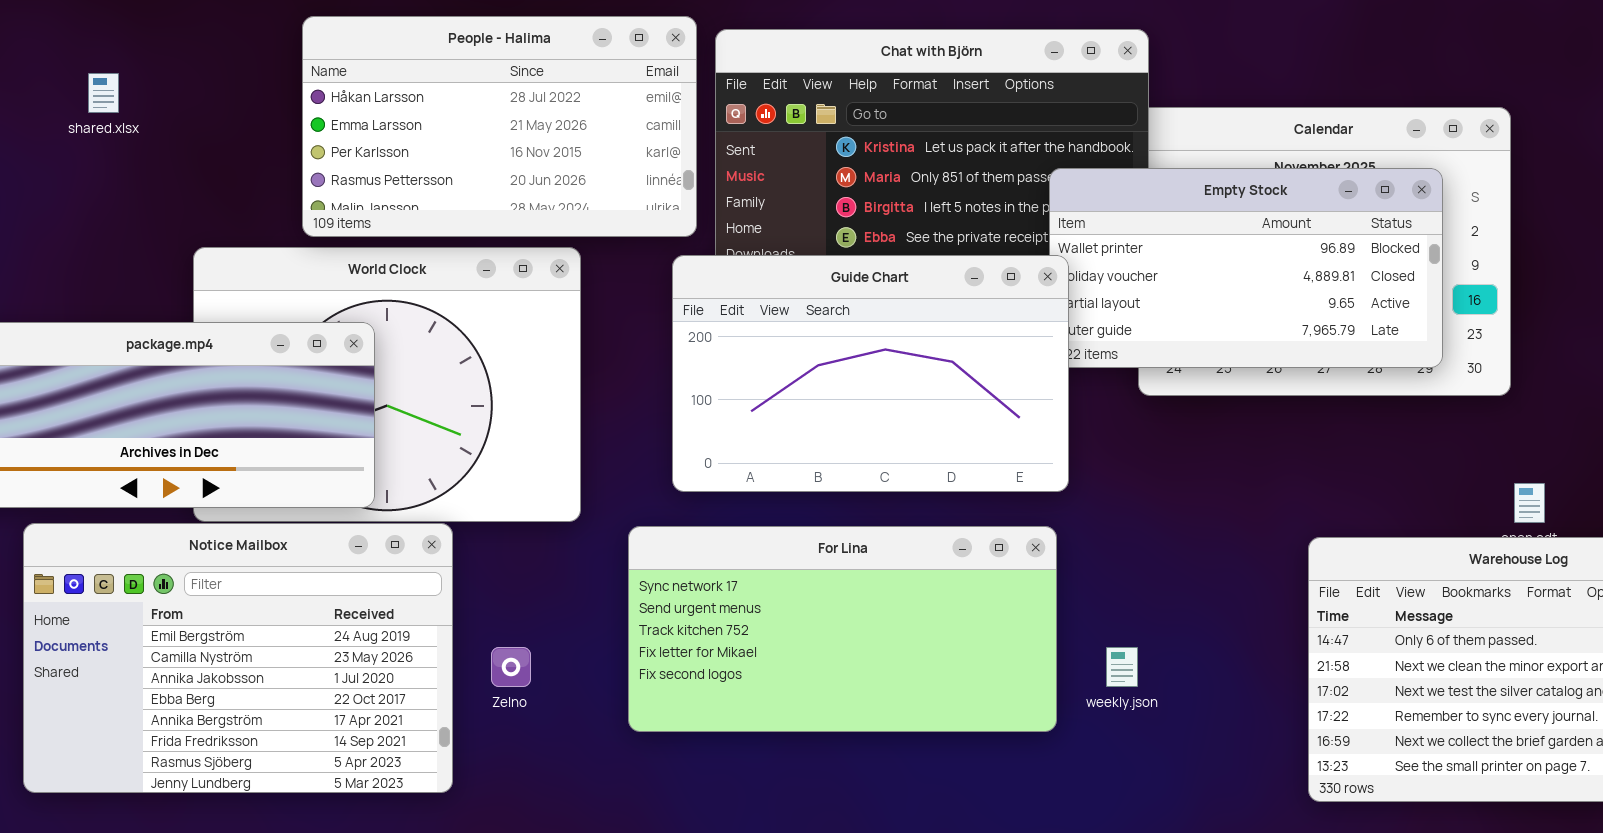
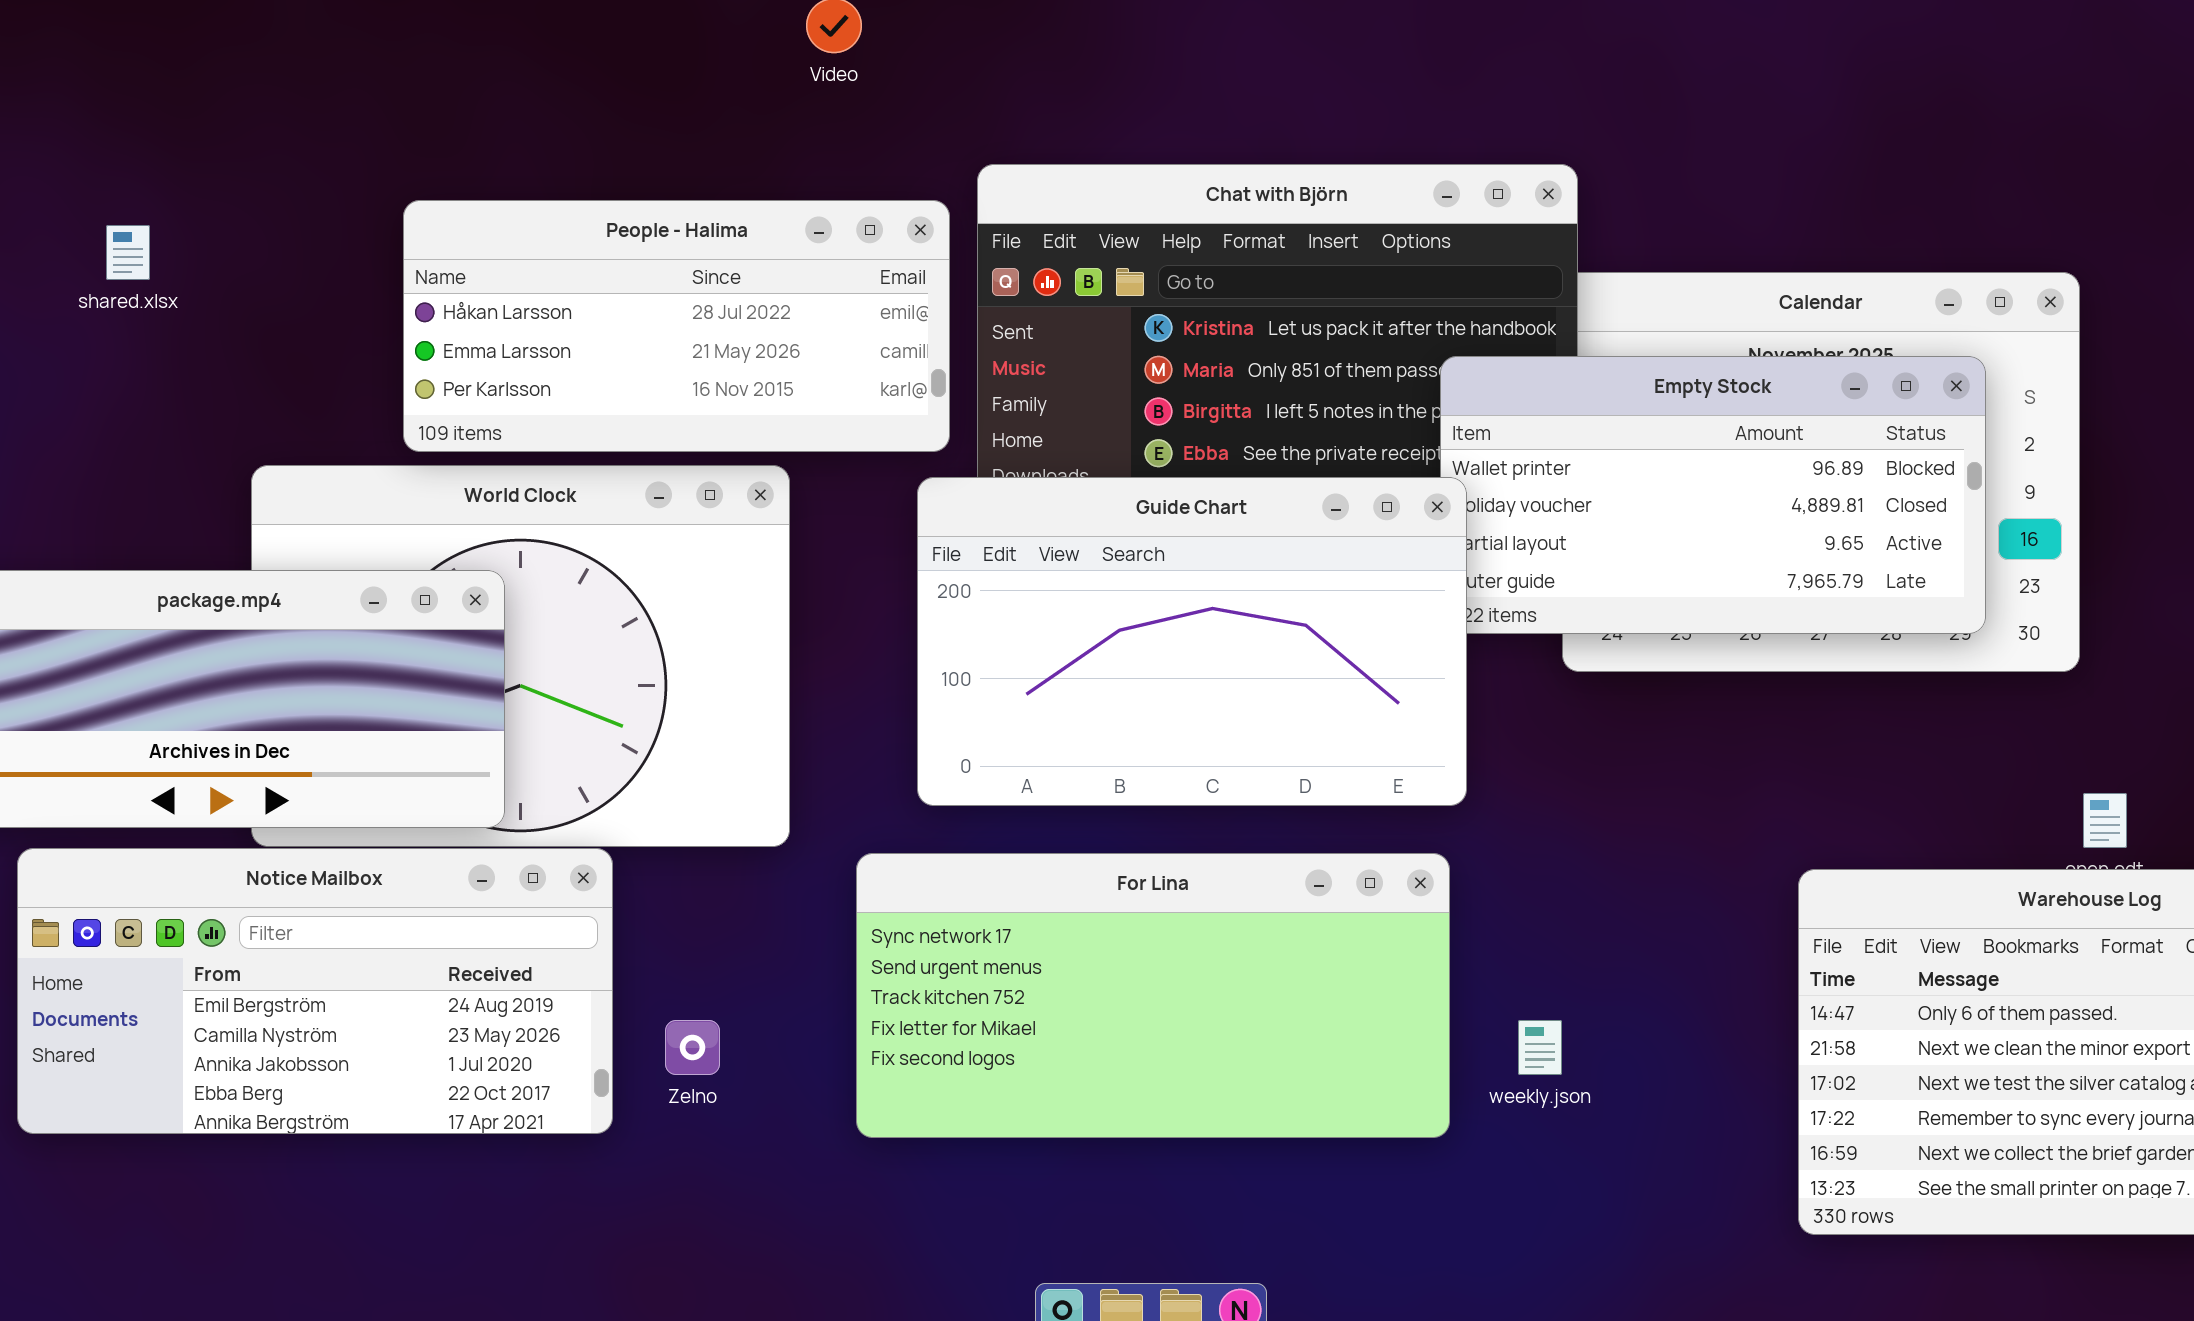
People - Halima: [302,16,697,237] -> [403,200,950,452], resized
Notice Mailbox: [23,523,453,793] -> [17,848,613,1134], resized

